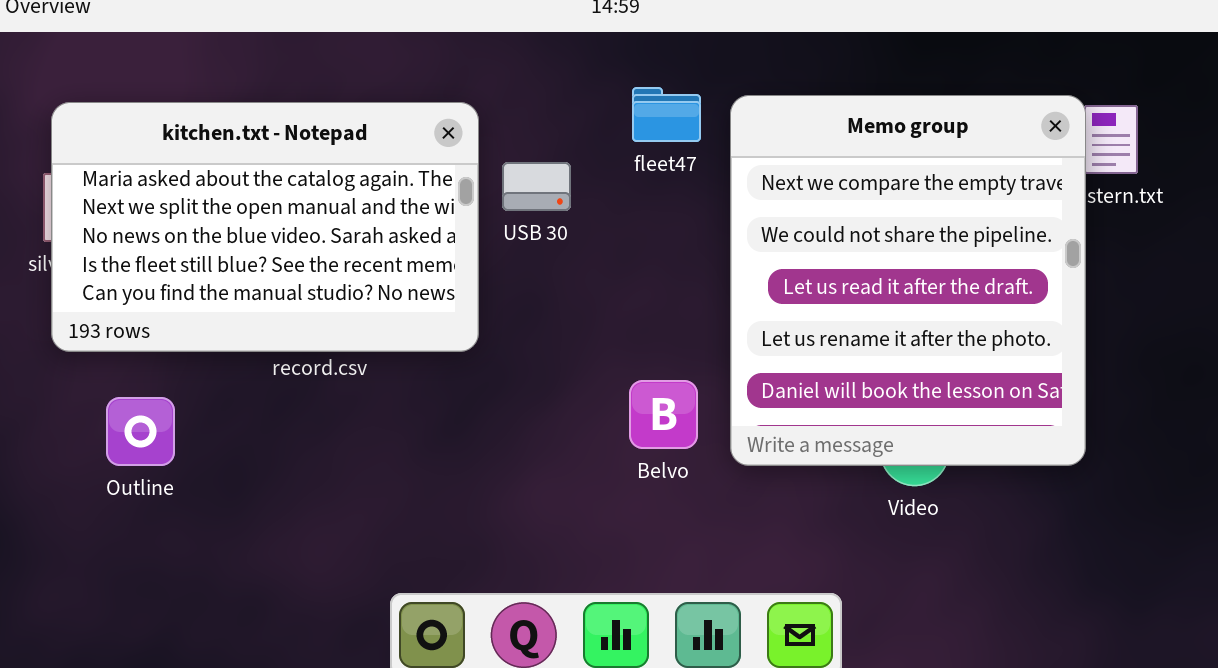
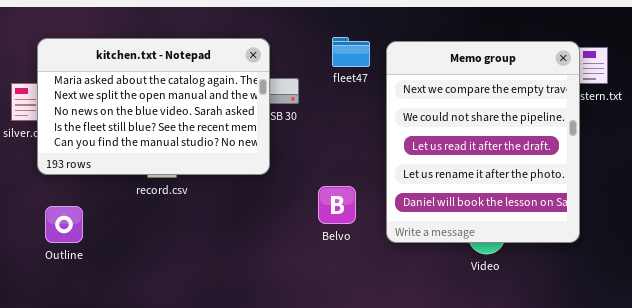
kitchen.txt - Notepad: [51,102,479,352] -> [37,38,270,175], moved
Belvo: [629,380,698,449] -> [318,186,356,224], moved

